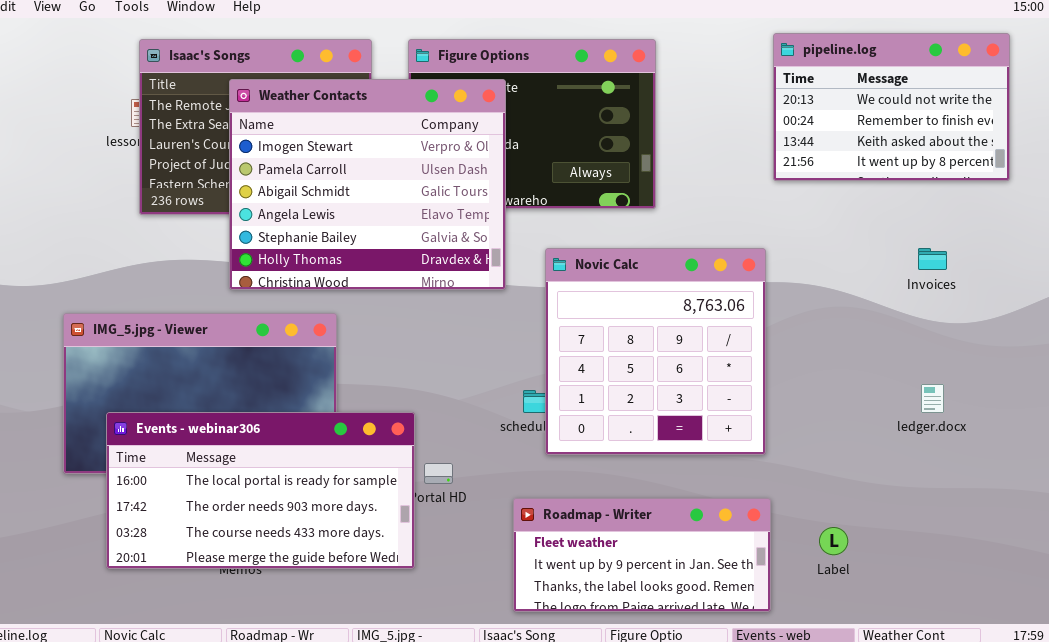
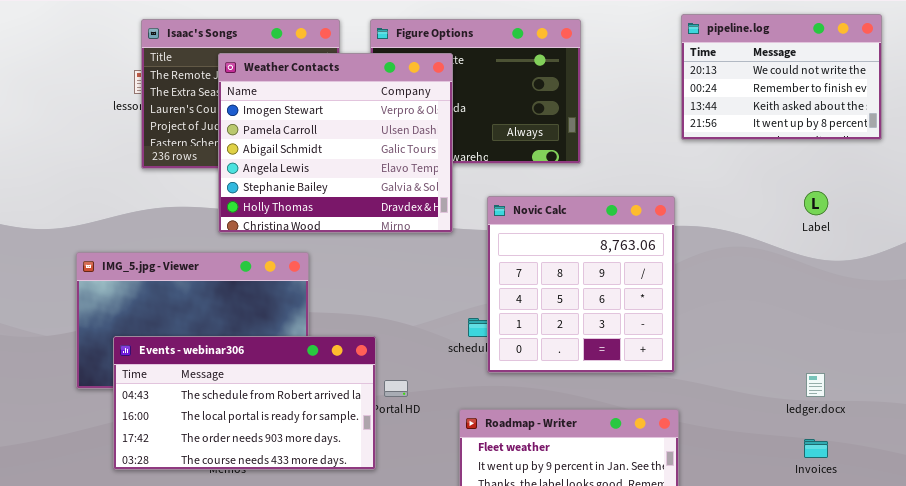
Invoices: [918,248,947,270] -> [804,439,828,458], moved
ledger.docx: [921,384,944,413] -> [806,373,825,397], moved
Events - webinar306: [106,412,415,569] -> [113,336,376,470], scrolled up 1 row
Label: [819,527,848,555] -> [804,191,828,215], moved

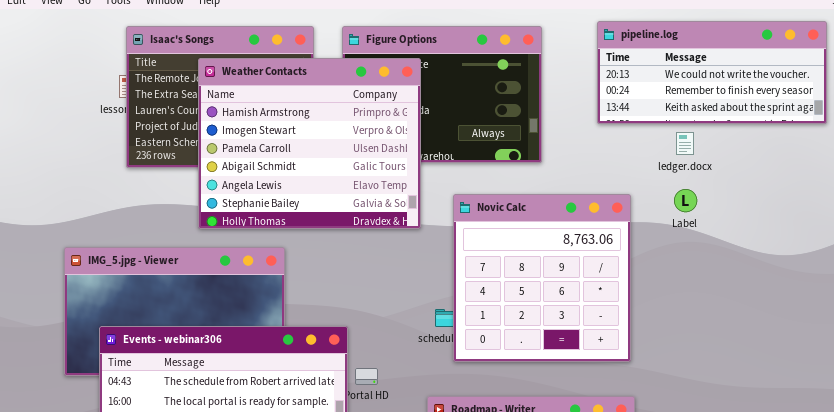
pipeline.log: [681,14,882,140] -> [597,21,827,124], resized
Weather Contacts: [218,53,453,233] -> [198,58,421,229], scrolled up 1 row
Label: [804,191,828,215] -> [674,189,697,212], moved
ledger.docx: [806,373,825,397] -> [676,132,694,155], moved

